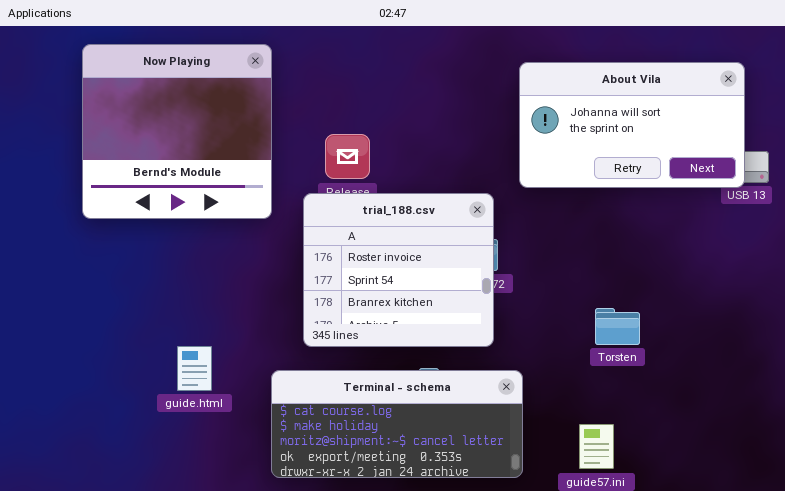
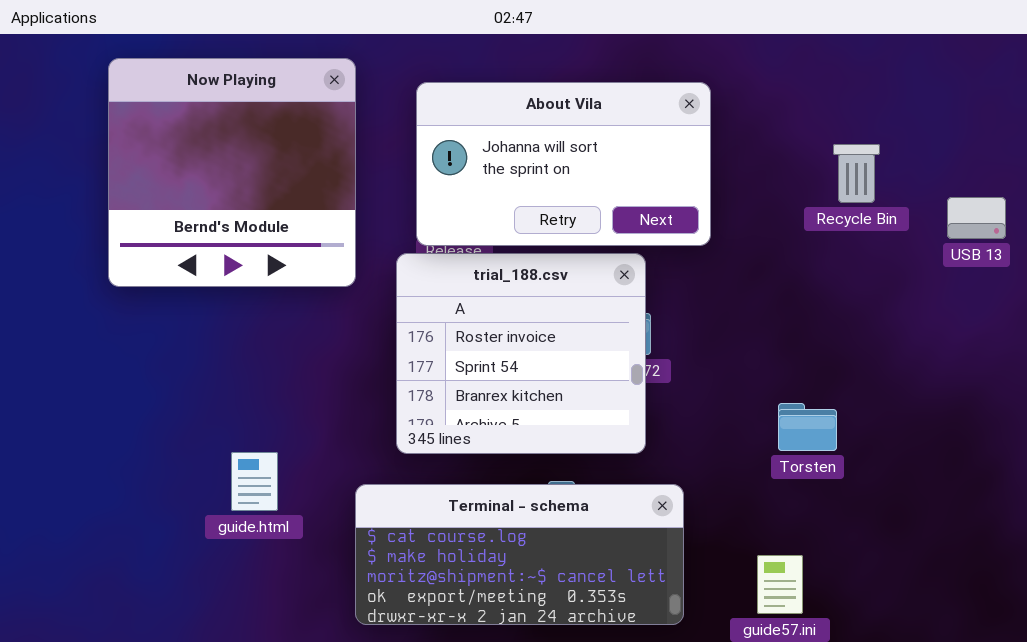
About Vila: [519,62,745,188] -> [416,82,711,246], moved

